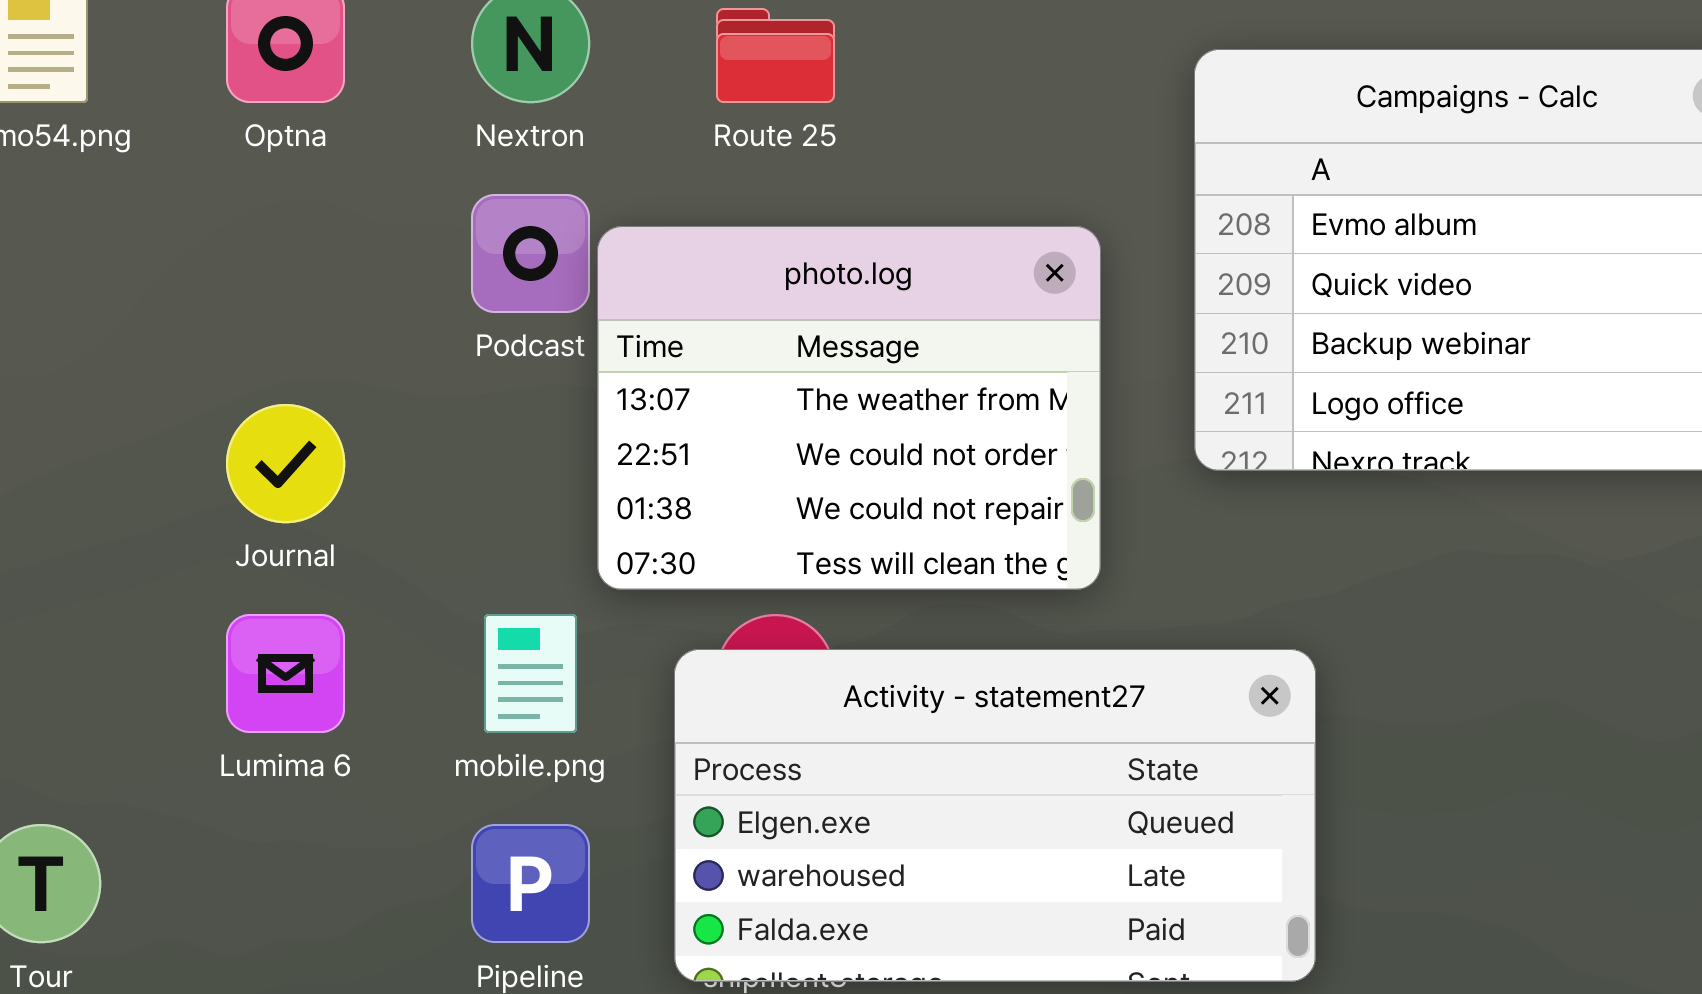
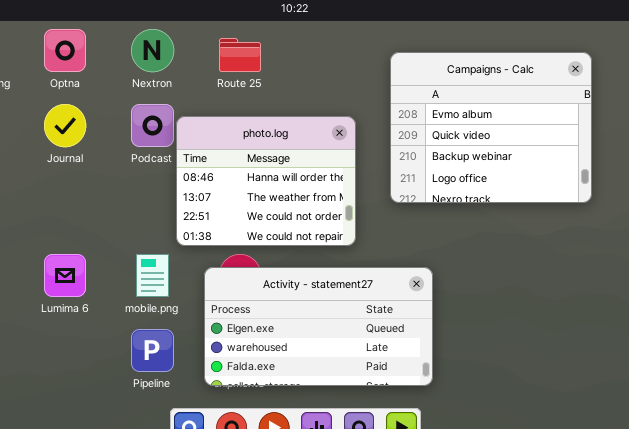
photo.log: [597,226,1101,590] -> [176,116,356,246], scrolled up 1 row
Journal: [226,404,345,523] -> [44,104,86,147], moved

